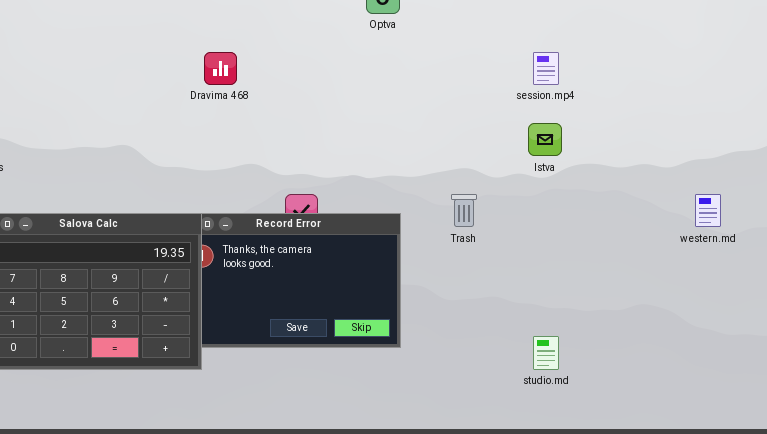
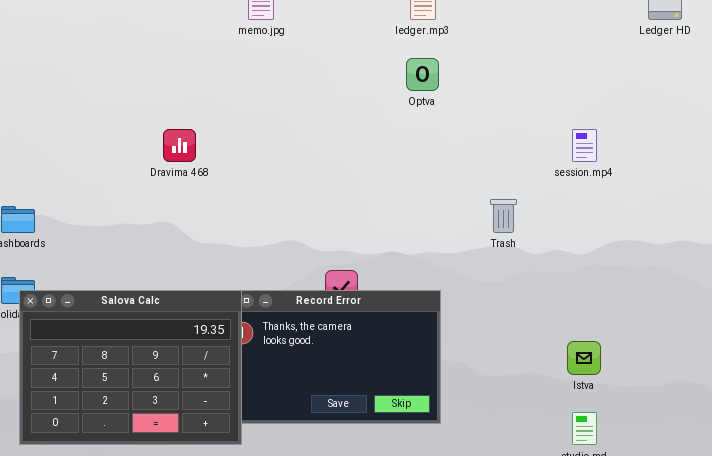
Dravima 468: [204,52,237,85] -> [163,129,196,162], moved
Istva: [528,123,562,156] -> [567,341,601,375], moved
Trash: [451,194,477,227] -> [490,199,517,233], moved

